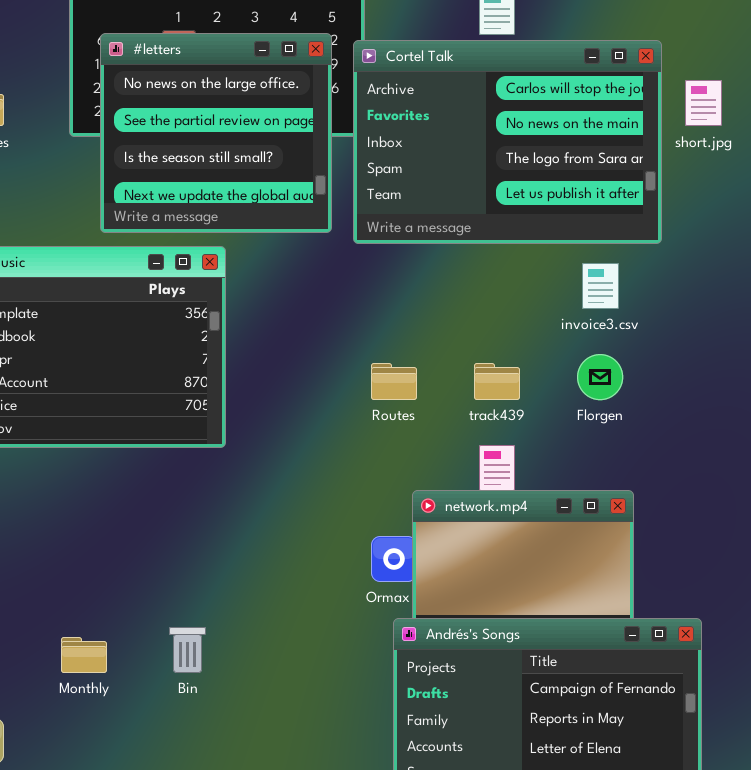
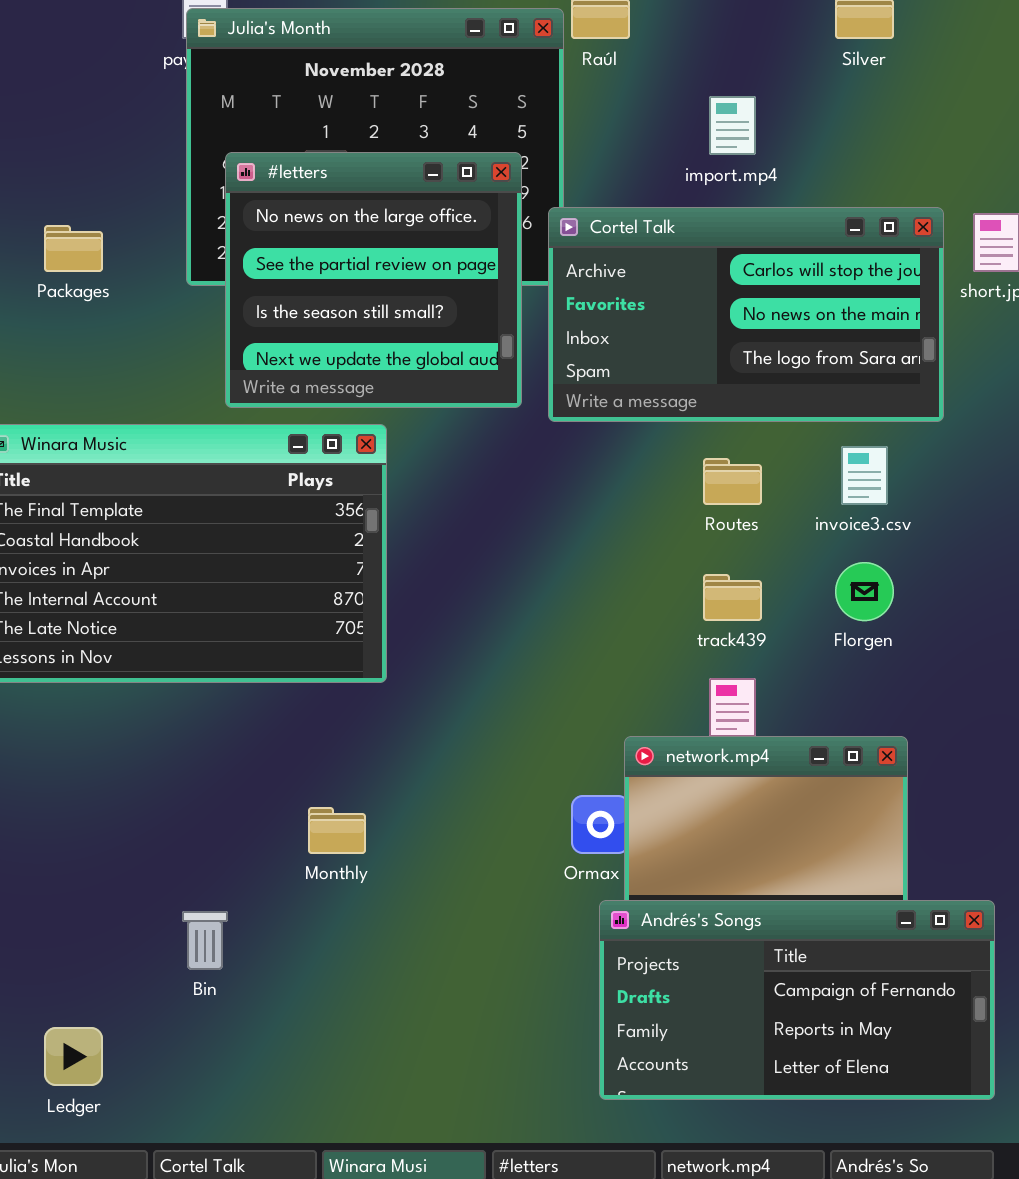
Cortel Talk: [353,40,662,244] -> [548,207,944,422], resized
Routes: [371,363,417,400] -> [703,458,762,505], moved
Bin: [169,627,206,673] -> [182,911,228,970], moved
Monthly: [61,637,107,673] -> [308,807,366,854], moved

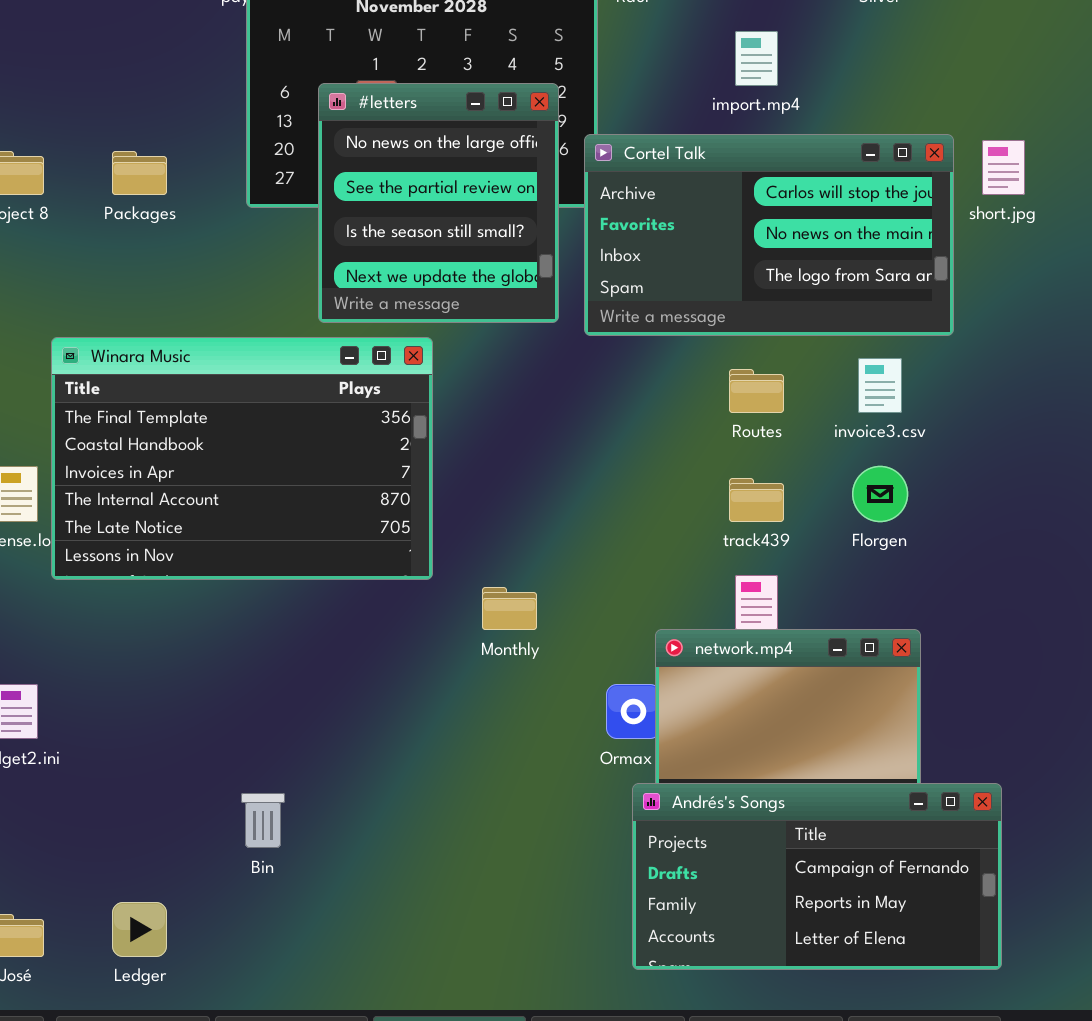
#letters: [225,152,522,408] -> [318,83,559,323], resized
Monthly: [308,807,366,854] -> [482,587,537,630], moved

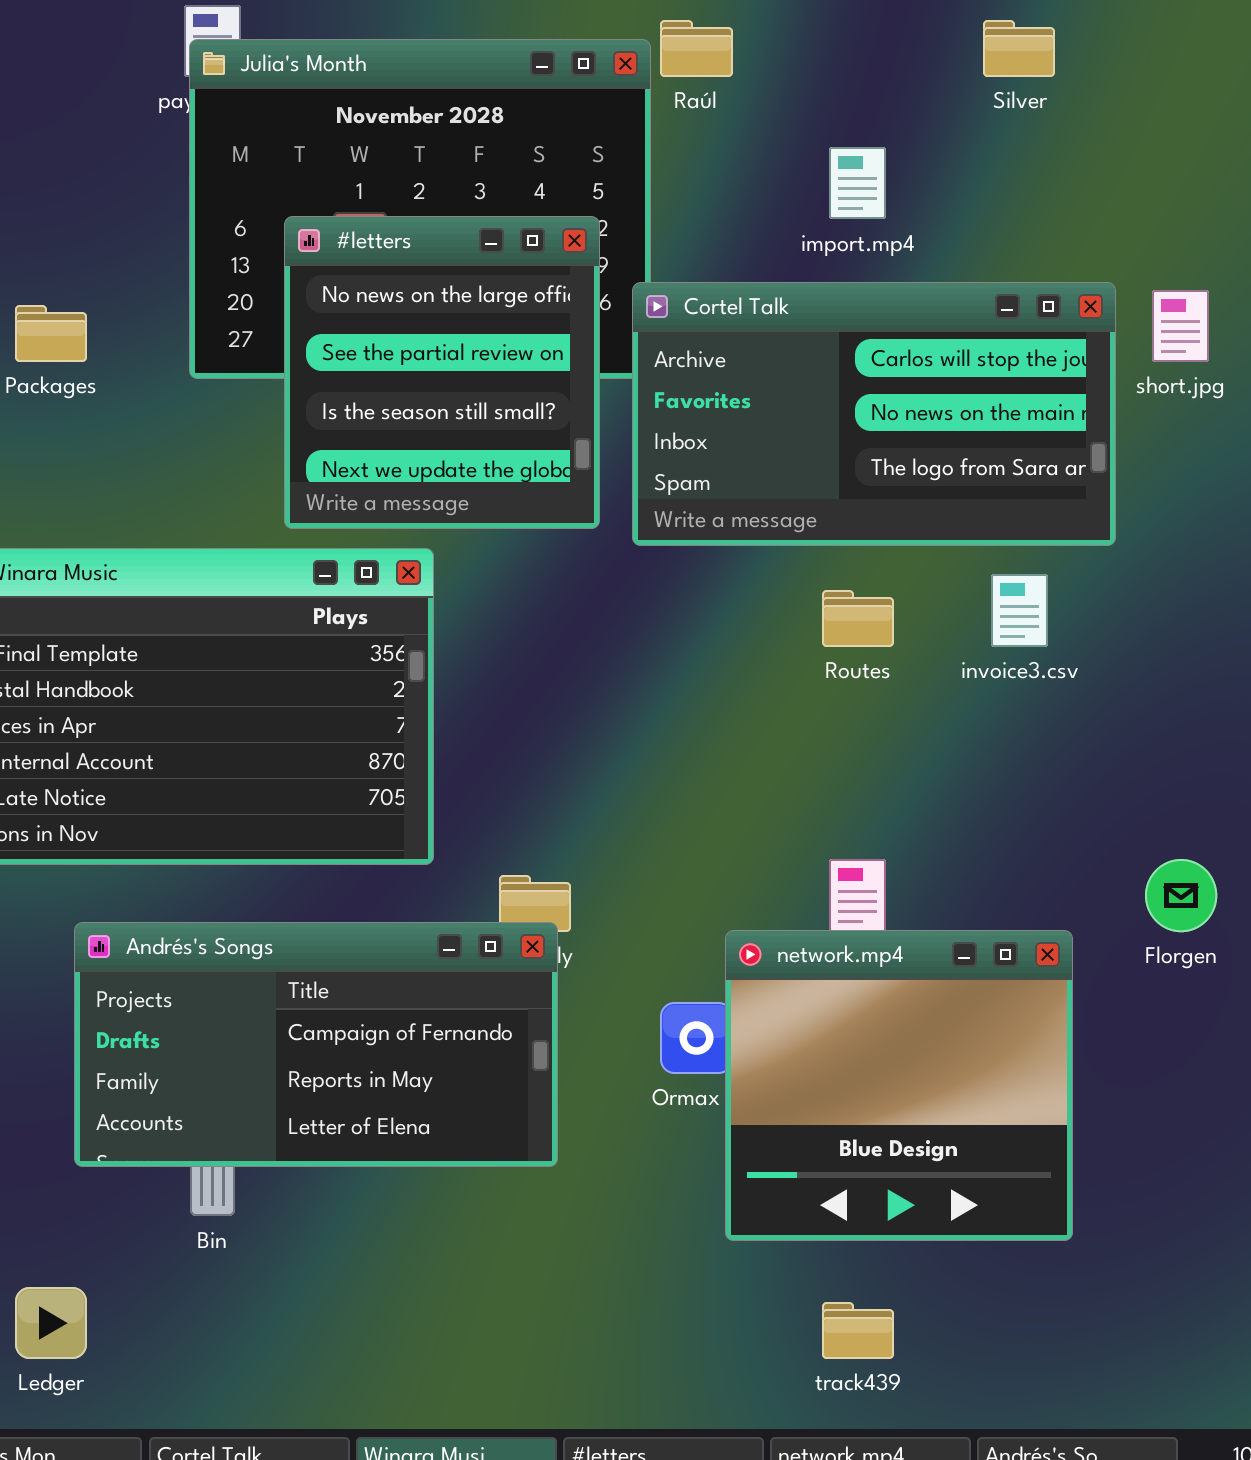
Florgen: [852,466,908,522] -> [1145,859,1217,932], moved
track439: [729,478,784,522] -> [822,1302,894,1359], moved
Andrés's Songs: [632,783,1002,970] -> [74,922,558,1167], moved

